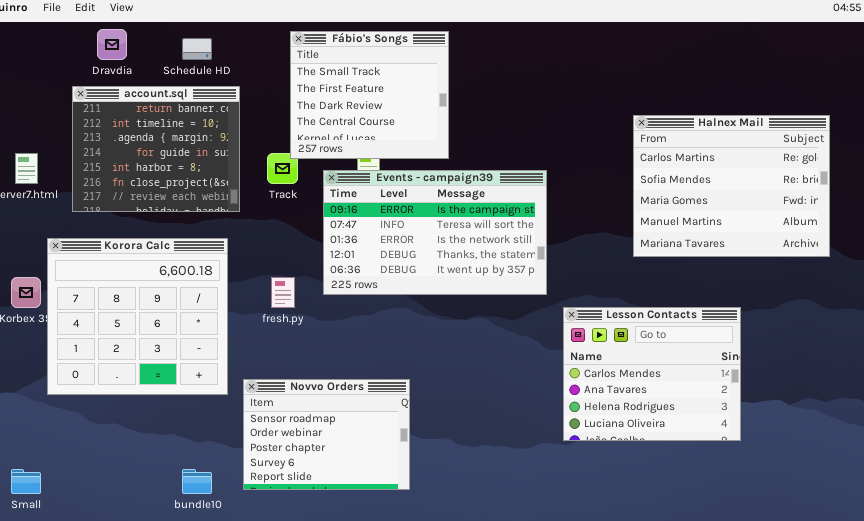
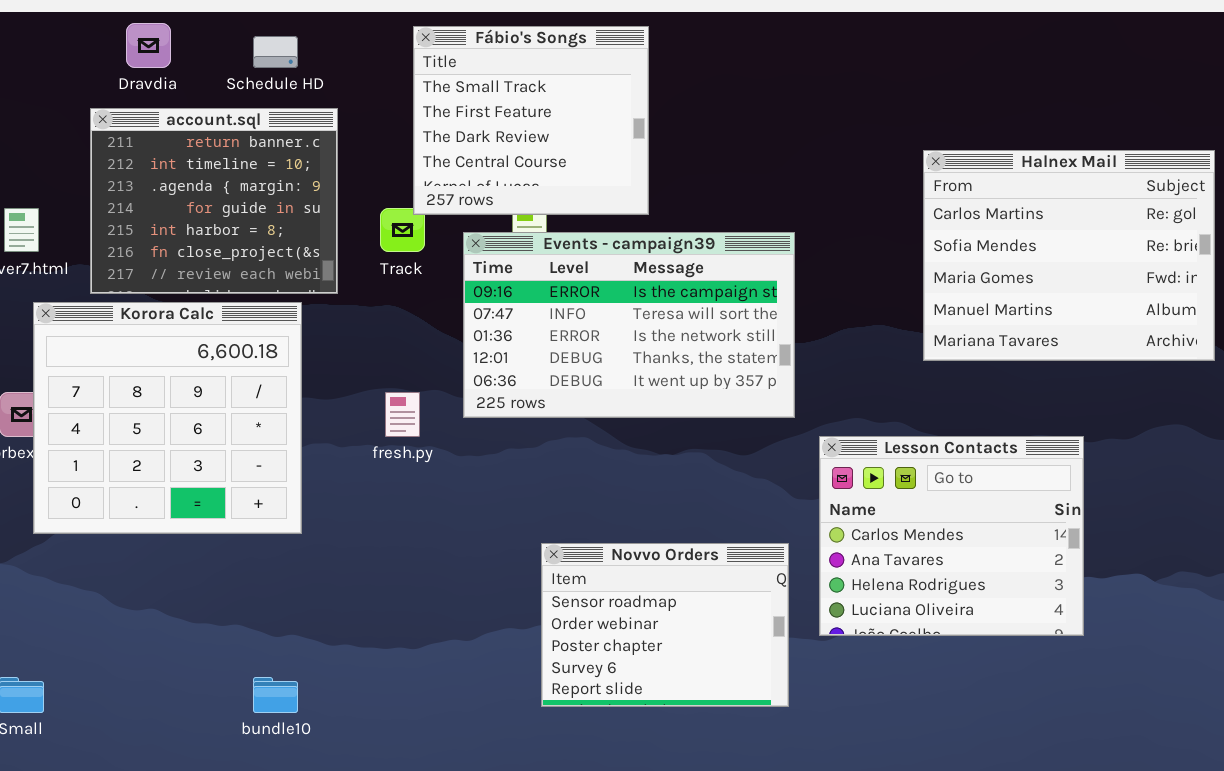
Korora Calc: [47,238,228,395] -> [33,302,302,534], moved
Novvo Orders: [243,379,410,490] -> [541,543,789,707], moved

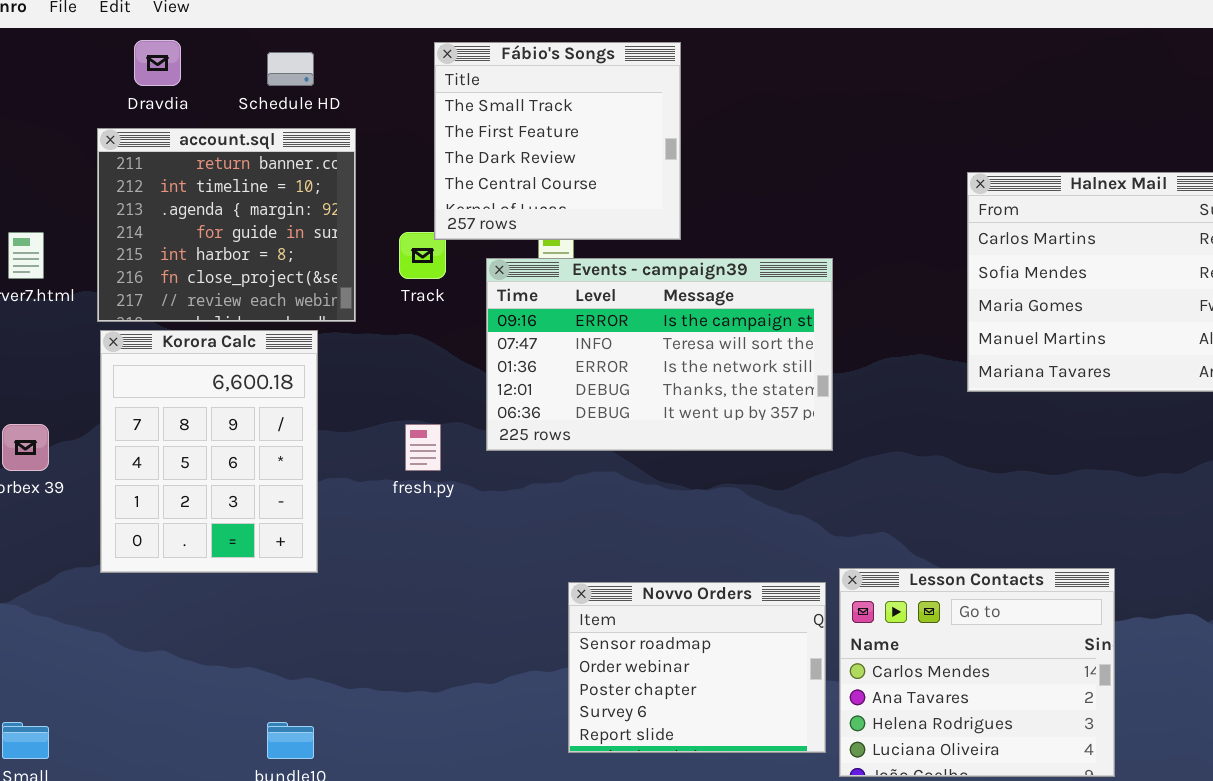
Korora Calc: [33,302,302,534] -> [100,330,318,573], resized
Lesson Contacts: [819,436,1084,636] -> [839,568,1115,777], moved

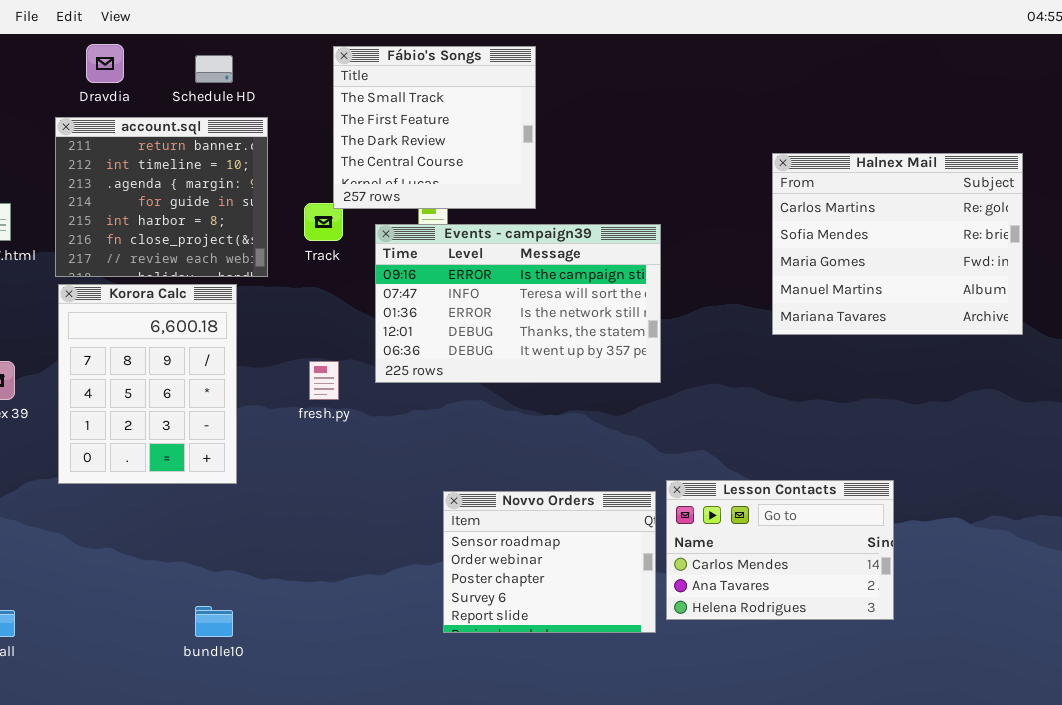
Lesson Contacts: [839,568,1115,777] -> [666,480,894,620], resized

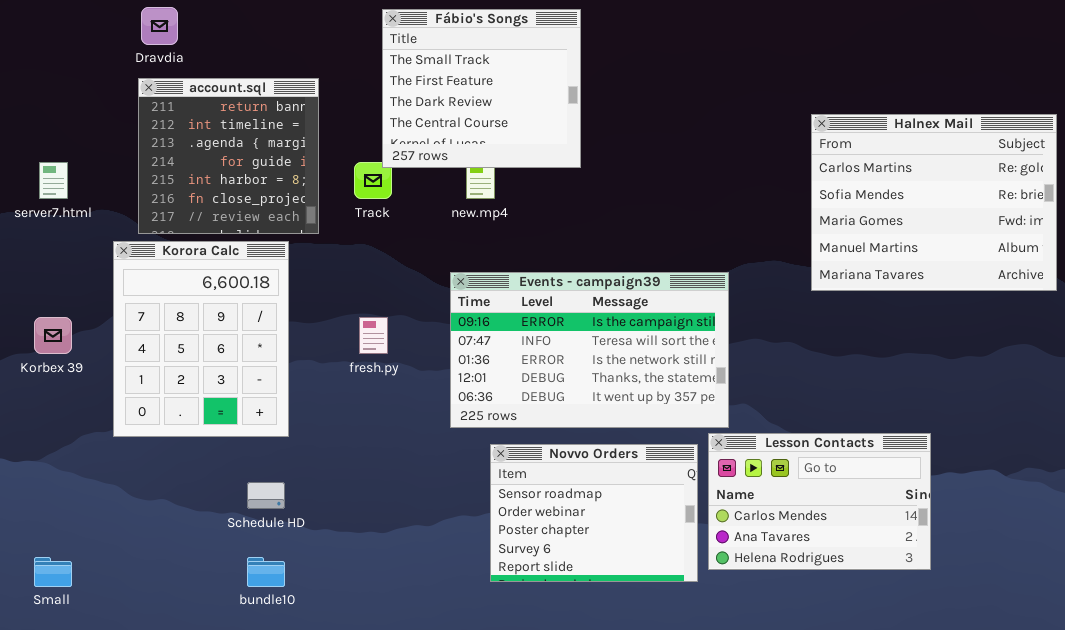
Schedule HD: [195,55,233,83] -> [247,482,285,509], moved
account.sql: [55,117,268,277] -> [138,78,319,234], resized
Events - campaign39: [375,224,661,383] -> [450,272,729,428], moved

